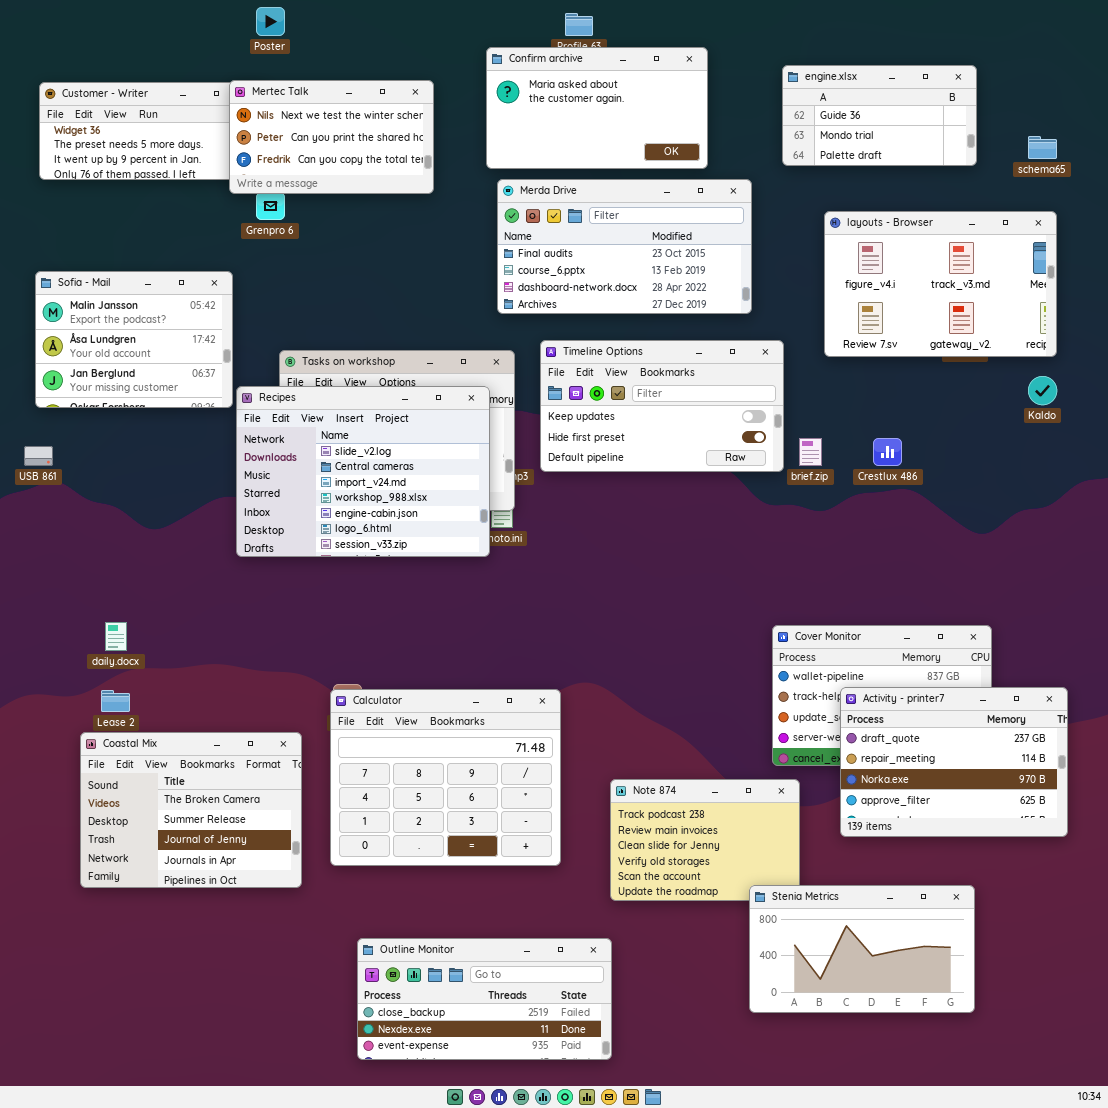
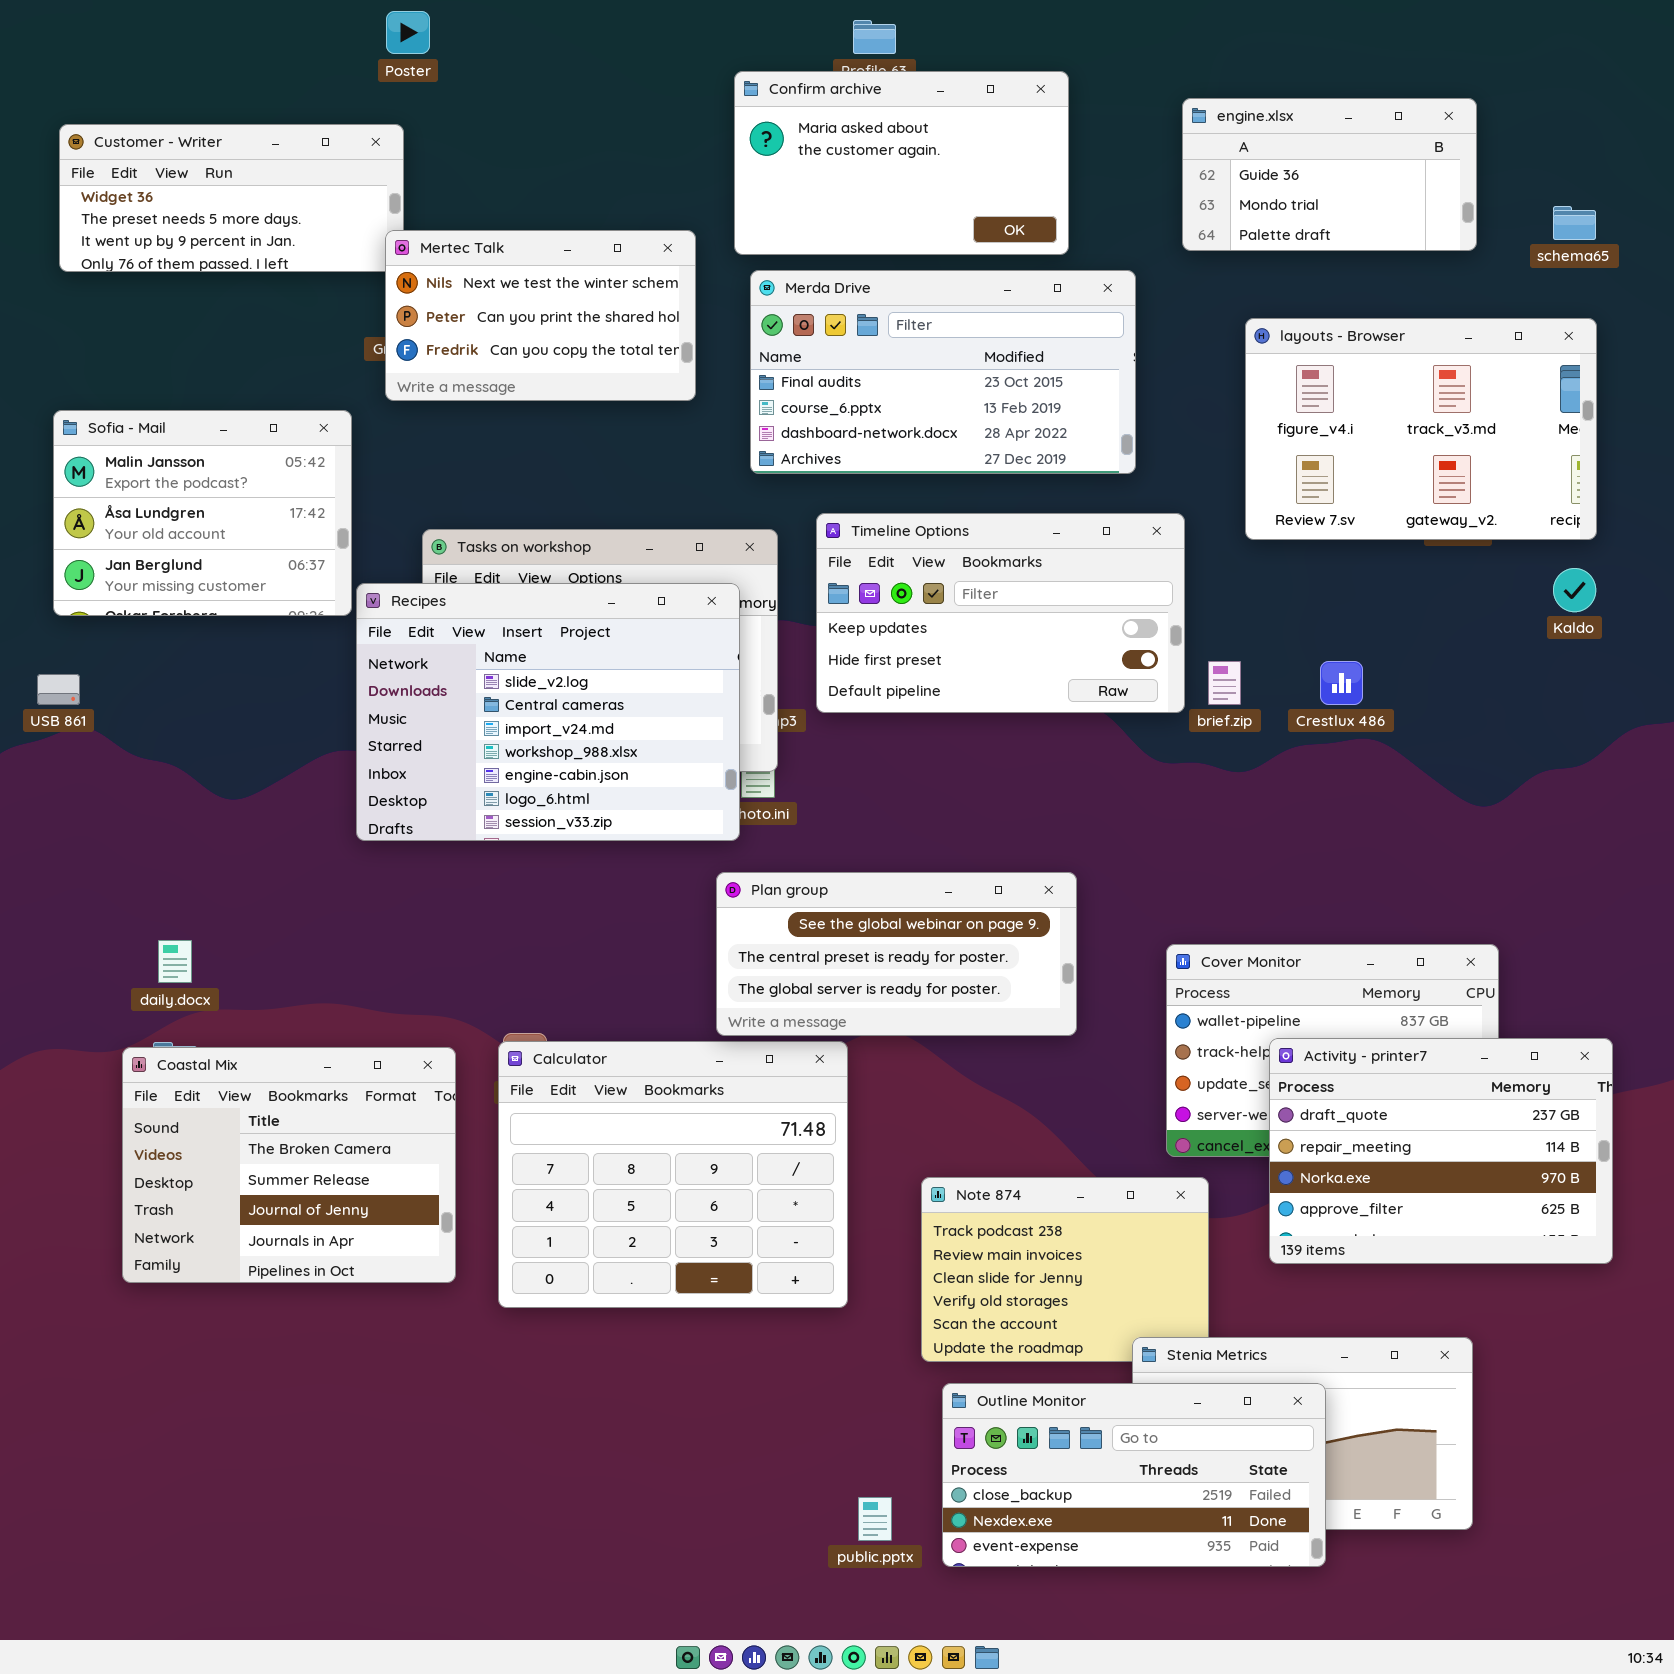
Mertec Talk: [229,80,434,194] -> [385,230,696,401], moved
Plan group: none -> [716,872,1077,1036], opened
Coastal Mix: [80,732,302,888] -> [122,1047,456,1283], moved
Outline Monitor: [357,938,612,1060] -> [942,1383,1326,1567], moved

